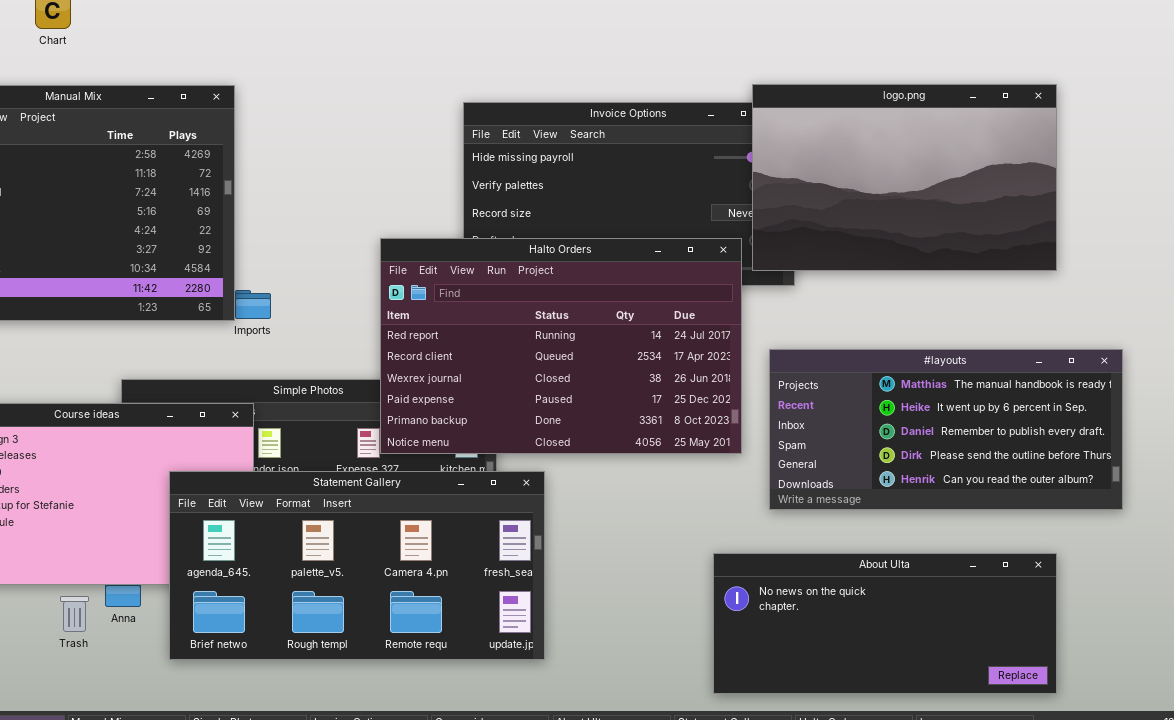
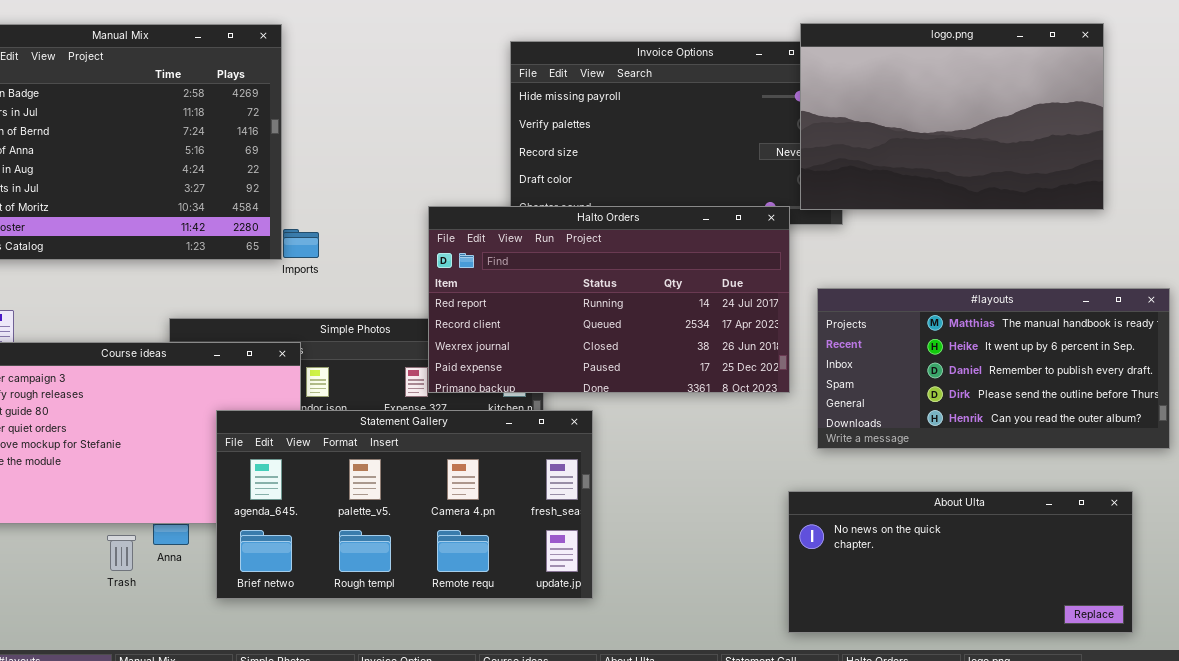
Halto Orders: [380,238,742,454] -> [428,206,790,393], resized
About Ulta: [713,553,1057,694] -> [788,491,1133,633], moved

